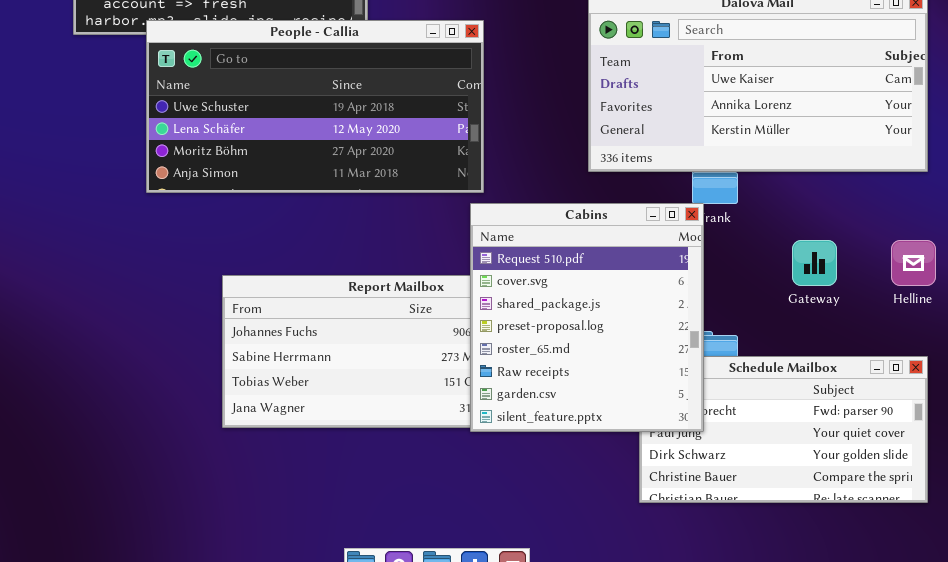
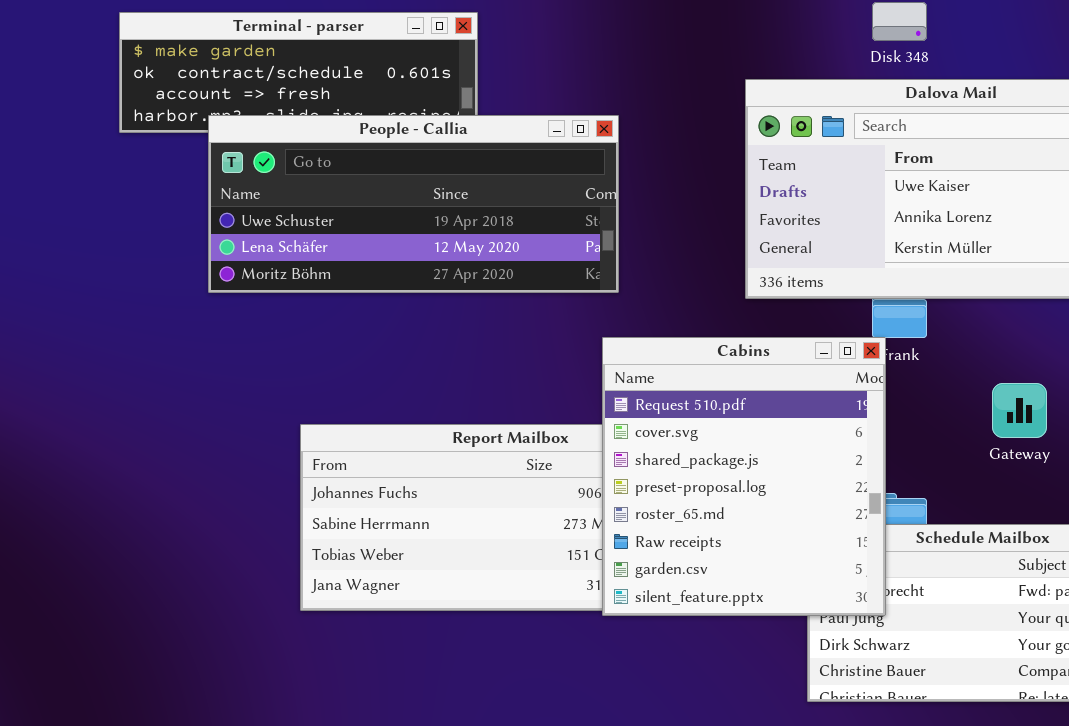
People - Callia: [146,20,484,193] -> [208,115,619,293], resized

